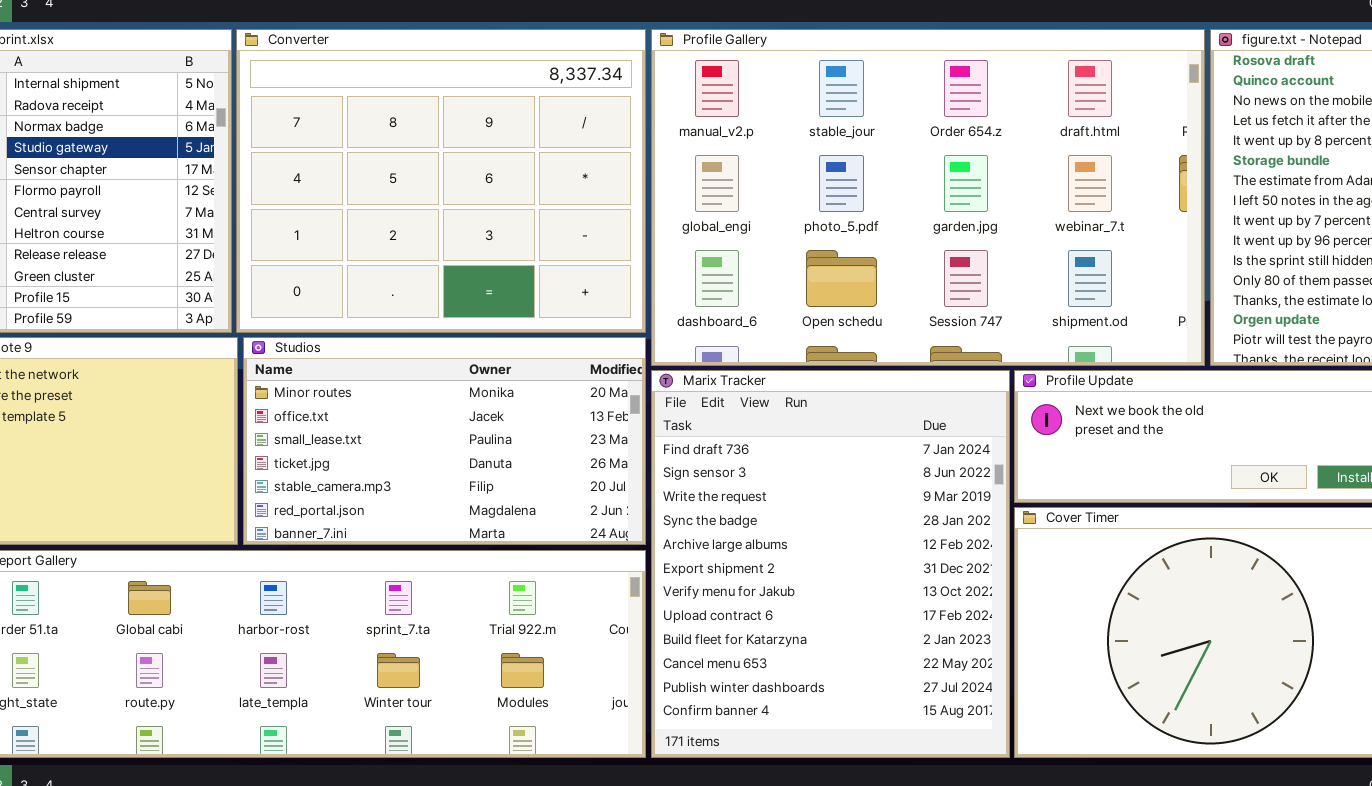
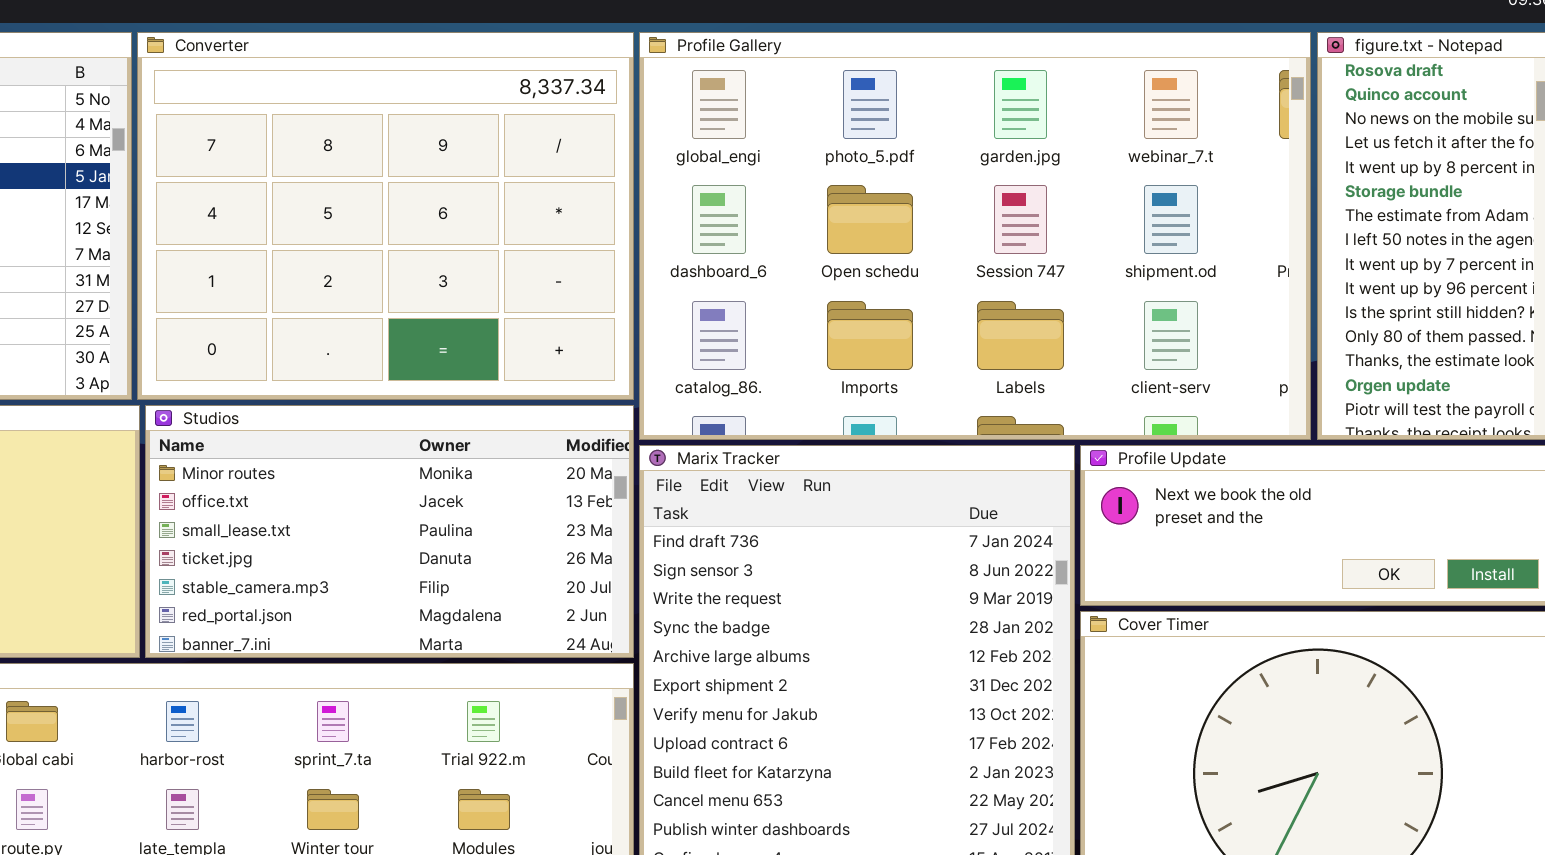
Profile Gallery: [651,29,1205,366] -> [639,32,1311,440], scrolled down 1 row

